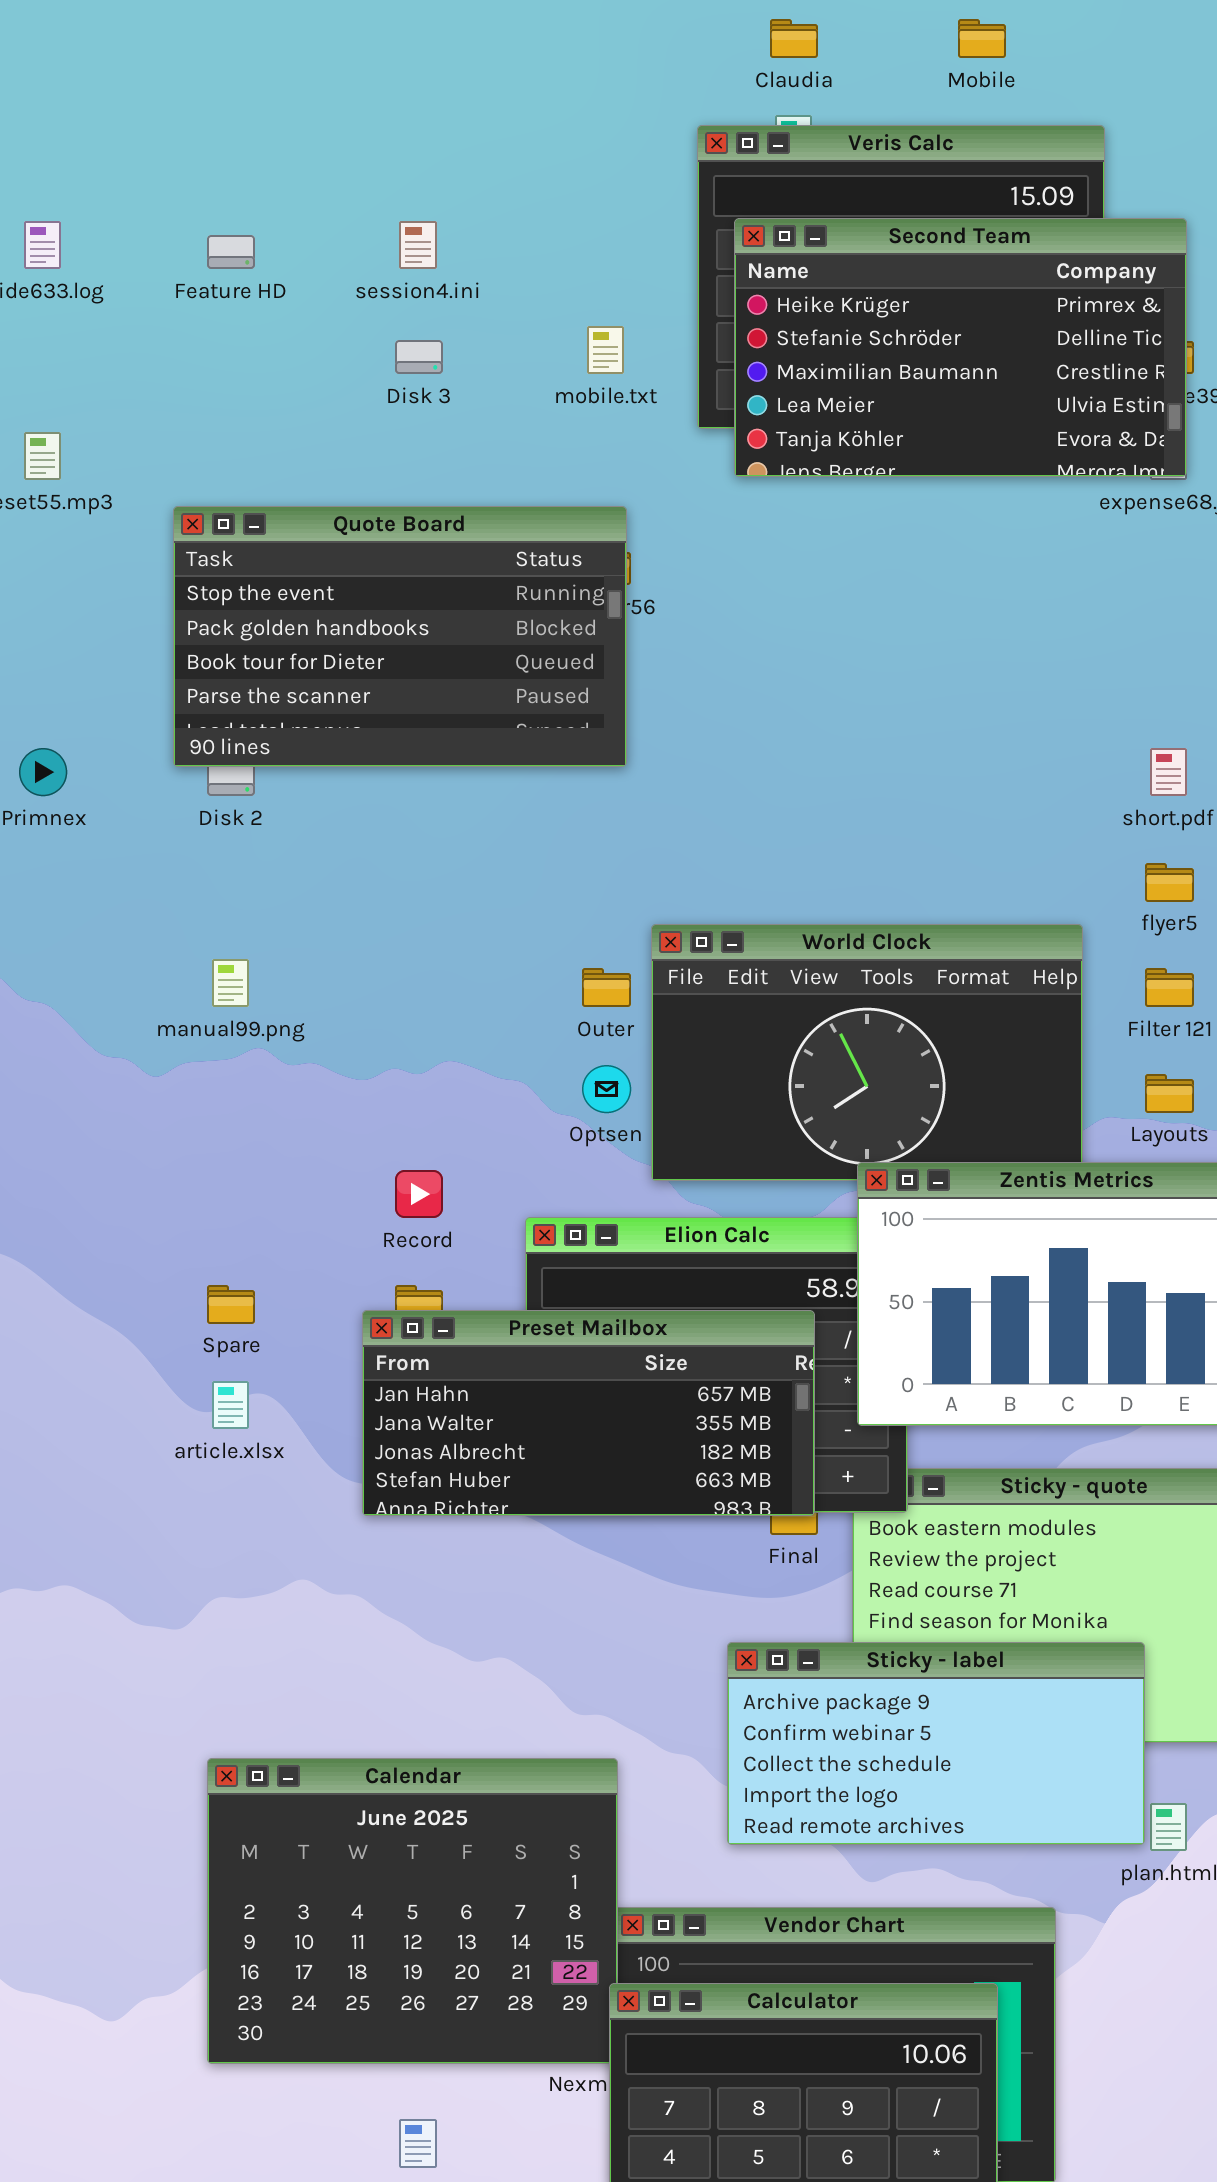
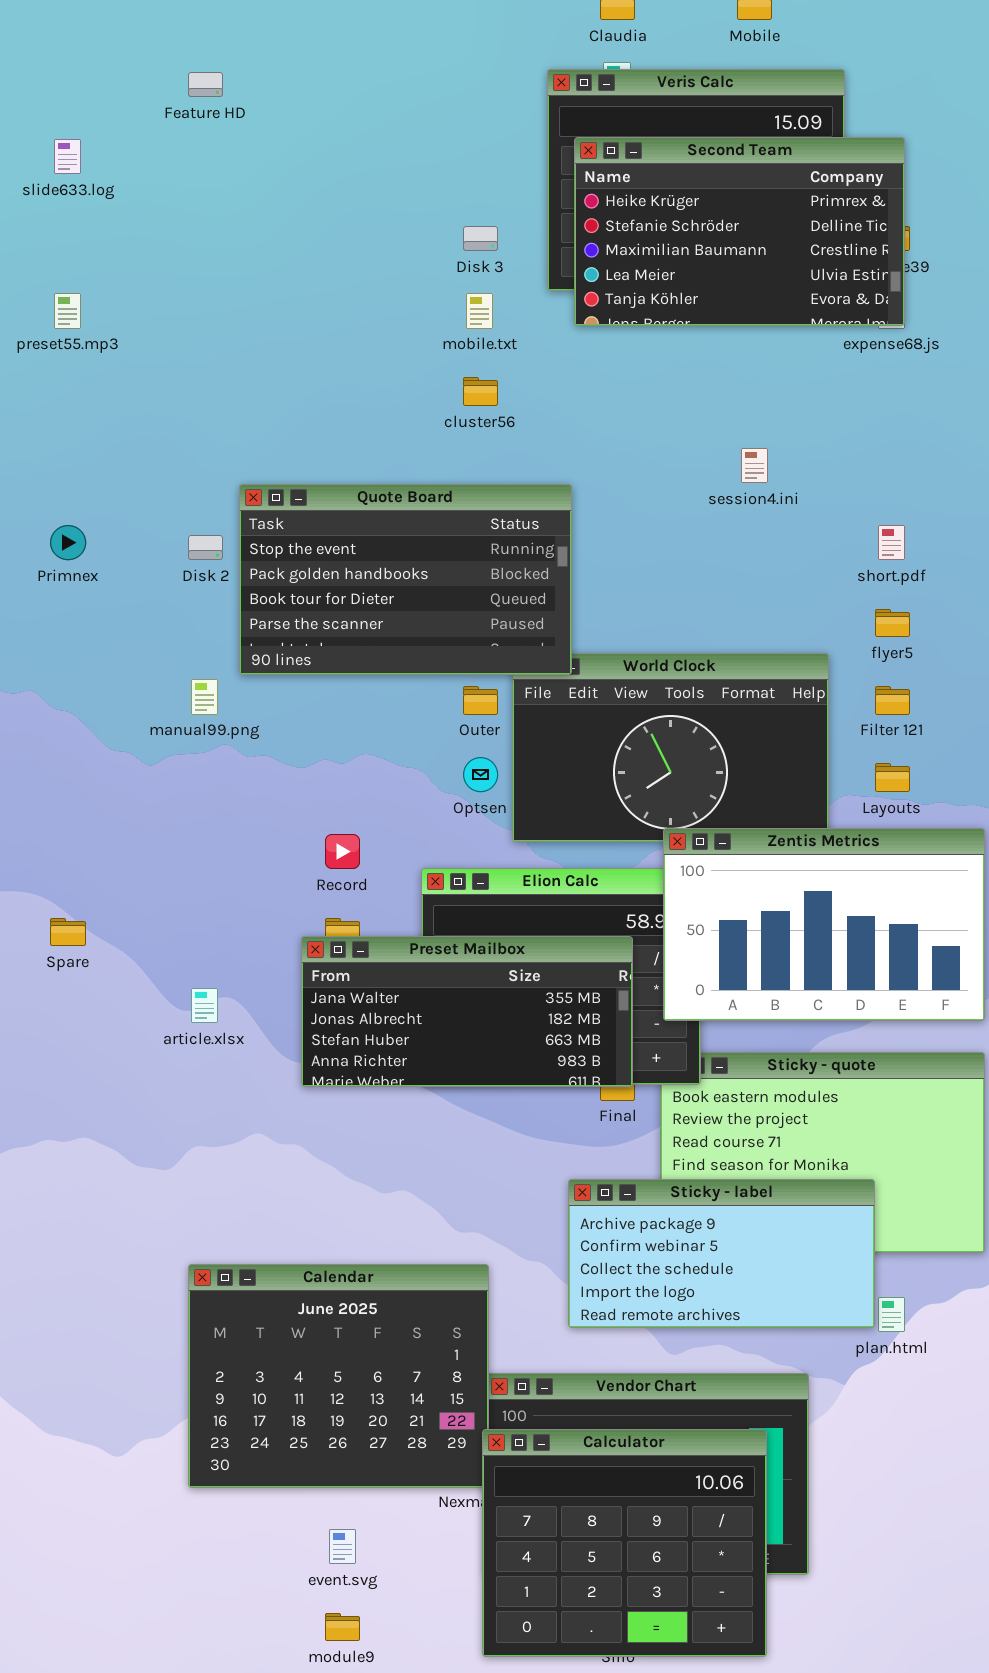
session4.ini: [399,221,437,269] -> [741,448,768,483], moved
Feature HD: [207,235,255,269] -> [188,72,223,97], moved
mobile.txt: [587,326,624,374] -> [466,293,493,329], moved
Disk 3: [395,340,443,374] -> [463,226,498,251], moved
Quote Board: [173,506,627,767] -> [239,484,572,675], moved
Spare: [207,1285,255,1324] -> [50,918,86,946], moved
Preset Mailbox: [362,1310,815,1516] -> [301,936,633,1087], scrolled down 1 row

